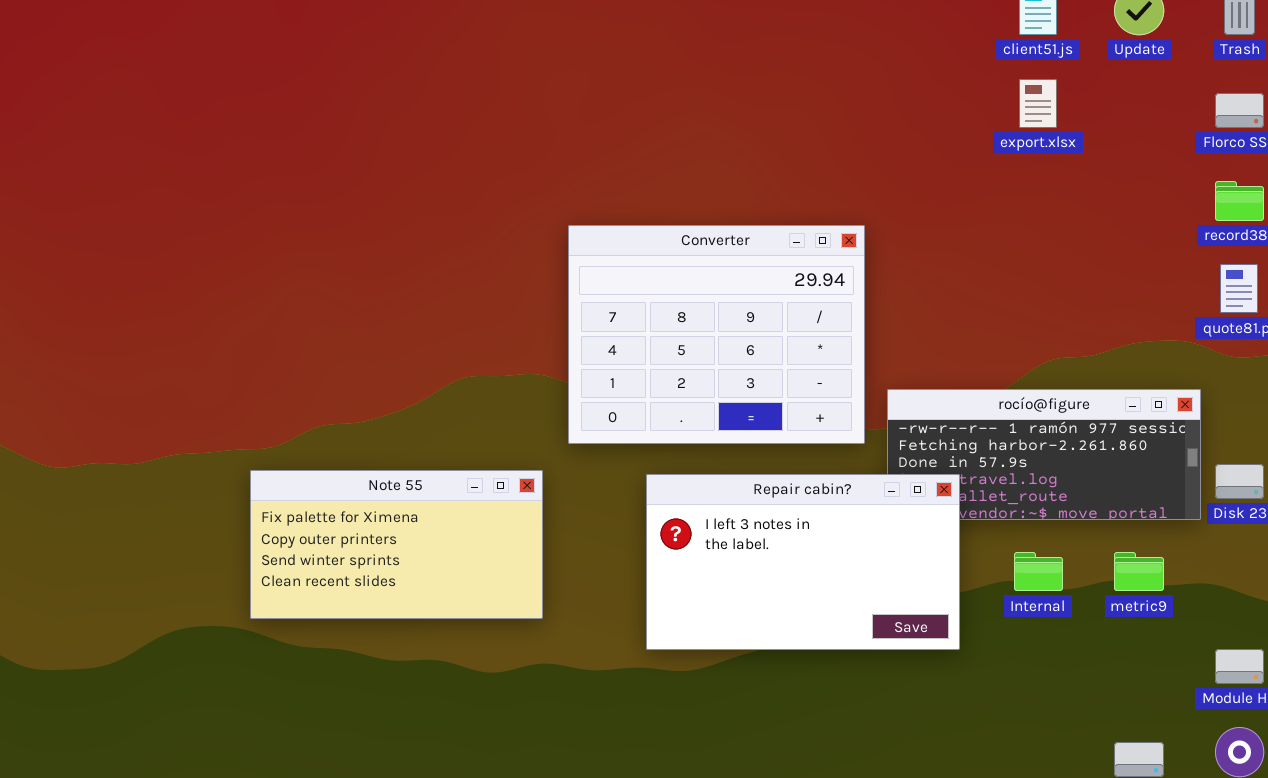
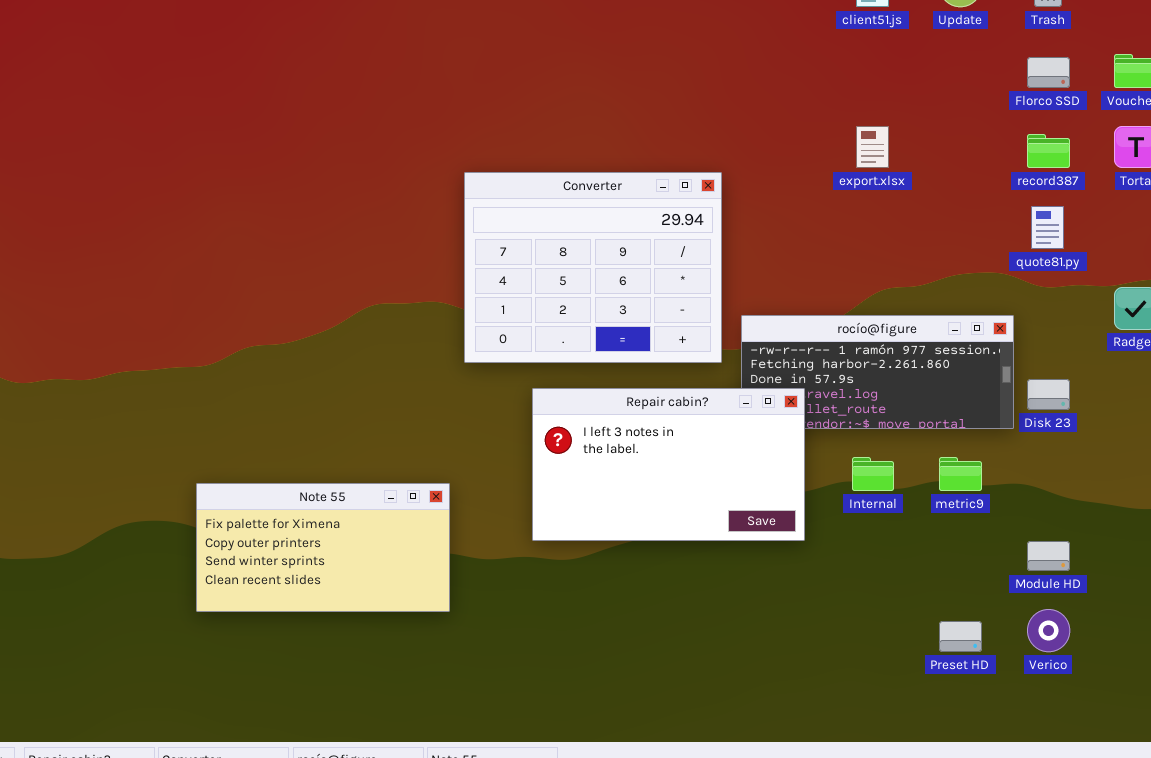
export.xlsx: [1019,79,1057,128] -> [856,126,889,168], moved
Note 55: [250,470,543,619] -> [196,483,450,612], moved

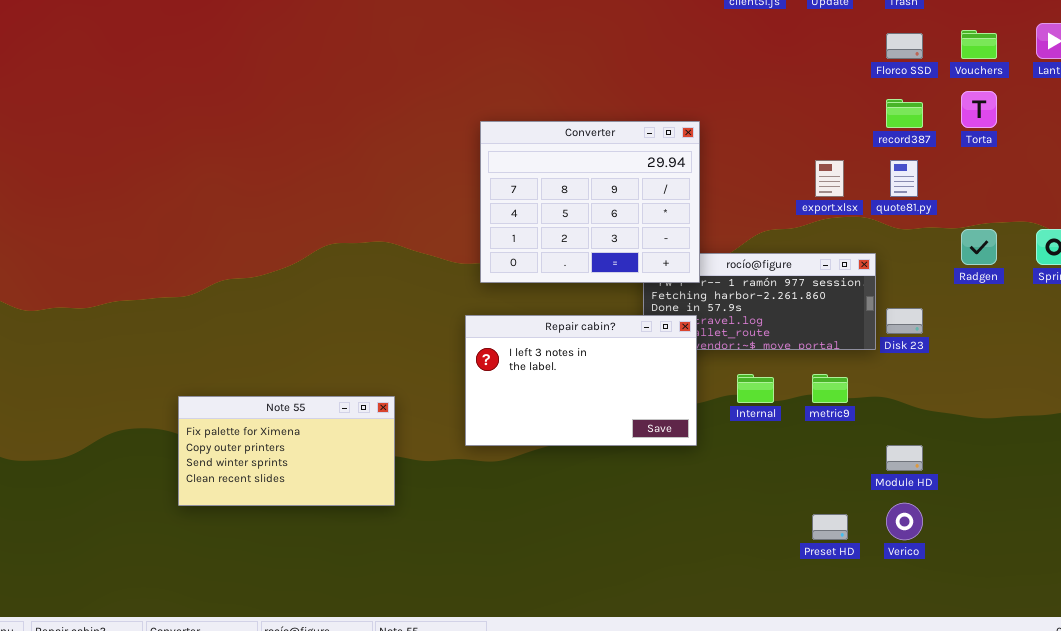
export.xlsx: [856,126,889,168] -> [815,160,844,197], moved
Converter: [464,172,722,363] -> [480,121,700,283], moved

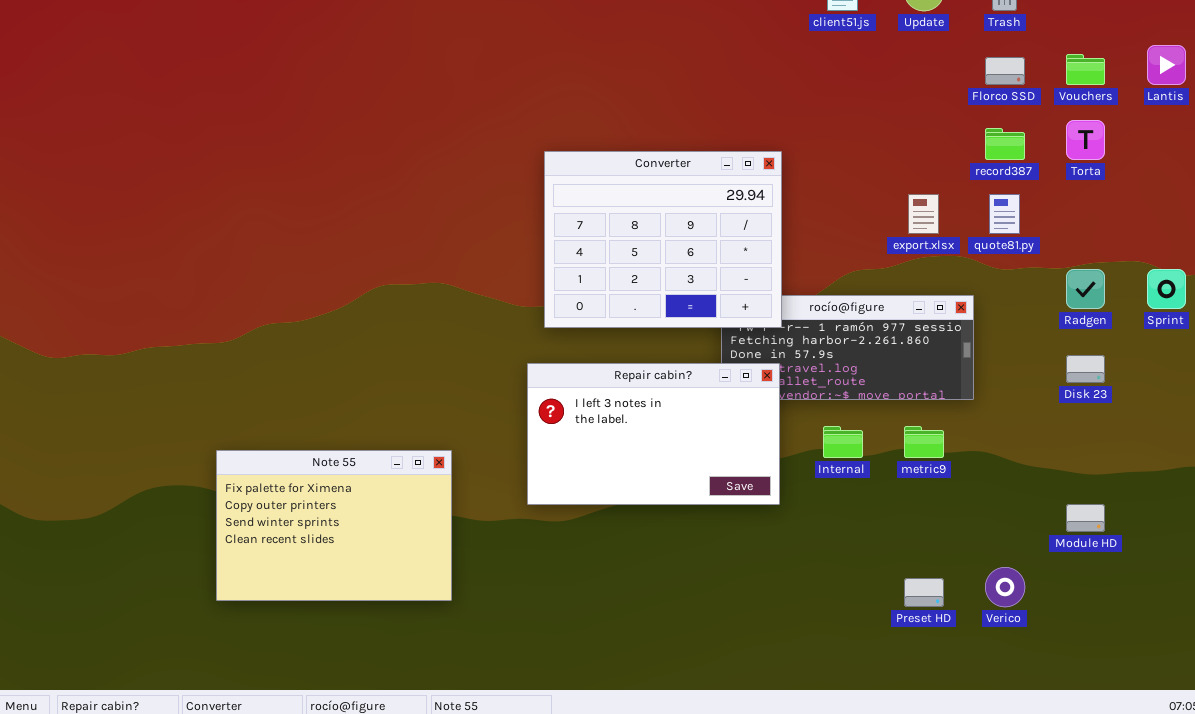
Disk 23: [886,308,923,334] -> [1066,355,1105,383], moved
Note 55: [178,396,395,506] -> [216,450,452,601], resized
Module HD: [886,445,923,471] -> [1066,504,1105,532], moved

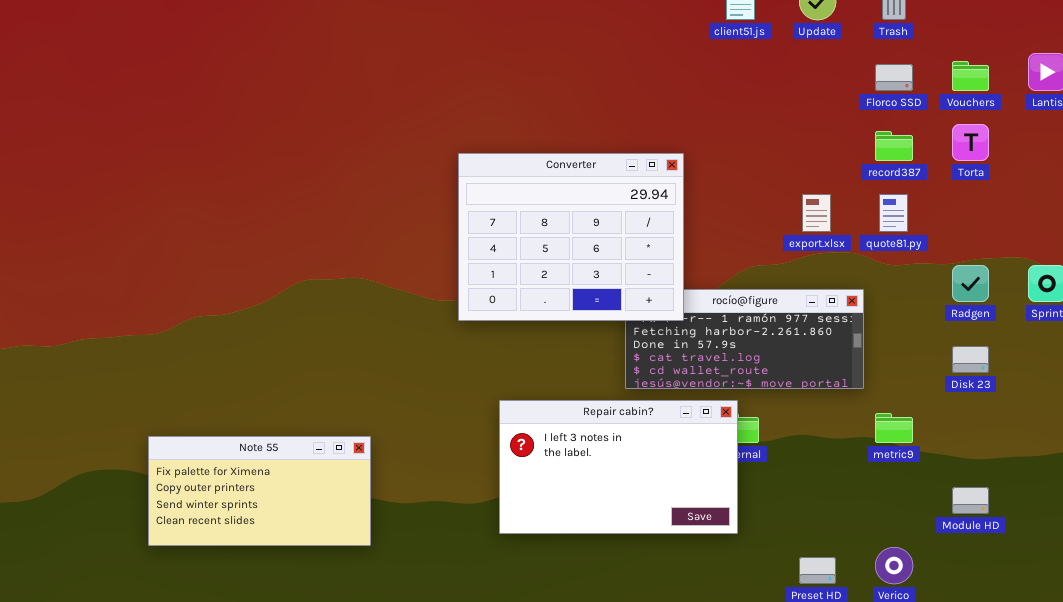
Repair cabin?: [527,363,780,505] -> [499,400,738,534], moved
metric9: [904,426,944,458] -> [875,413,913,443], moved
Note 55: [216,450,452,601] -> [148,436,371,546], resized

